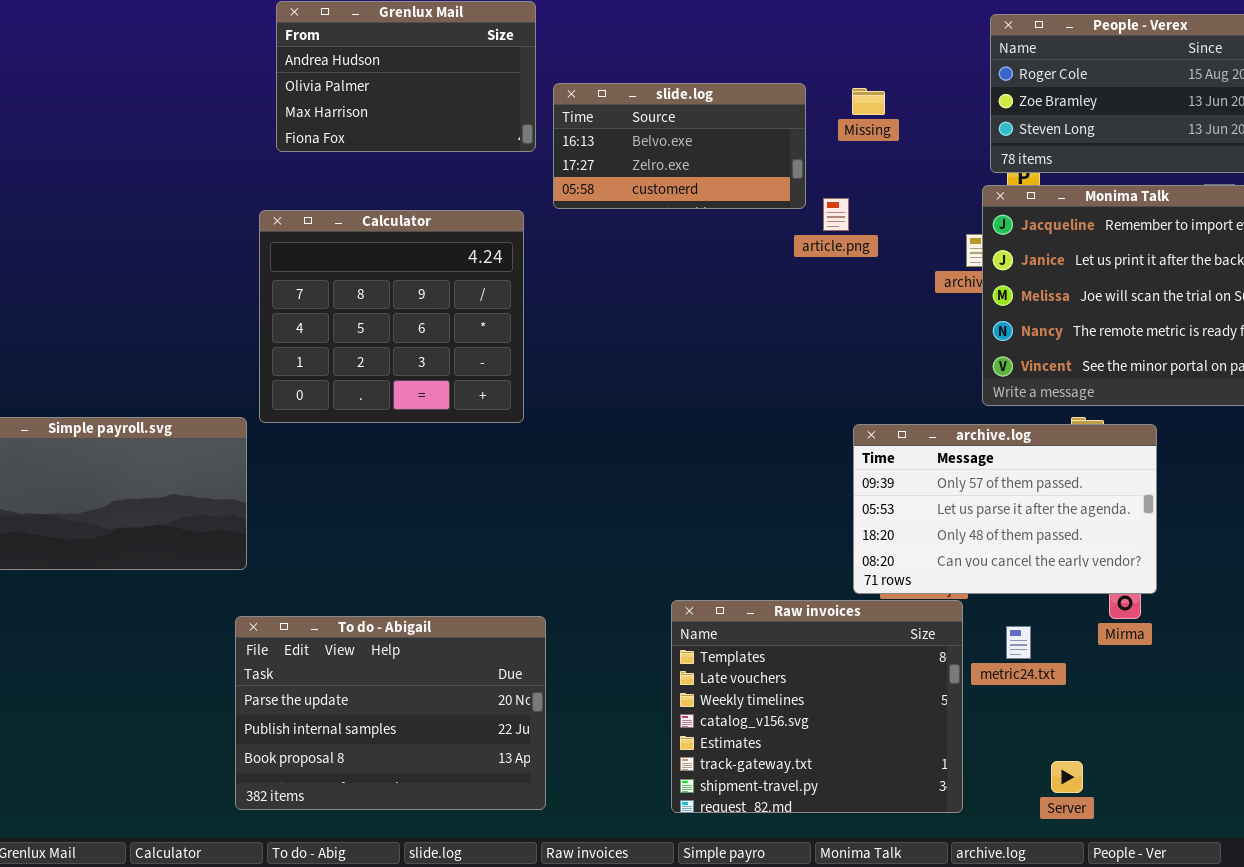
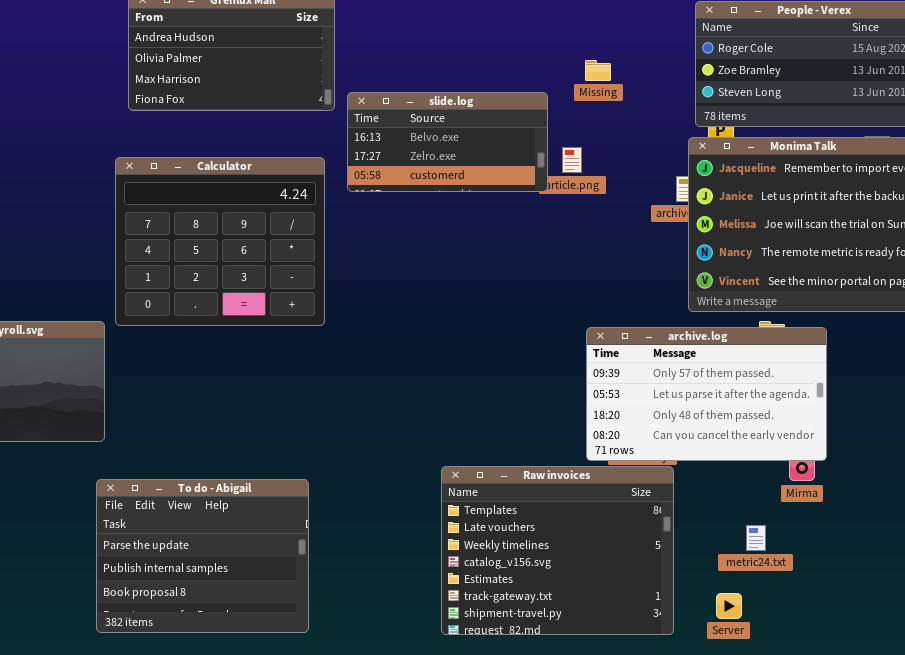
slide.log: [553,83,806,209] -> [347,92,548,192], moved
To do - Abigail: [235,616,546,810] -> [96,479,309,633], resized
metric24.txt: [1006,626,1031,659] -> [746,525,766,551], moved
Server: [1051,761,1083,793] -> [716,593,742,619], moved

